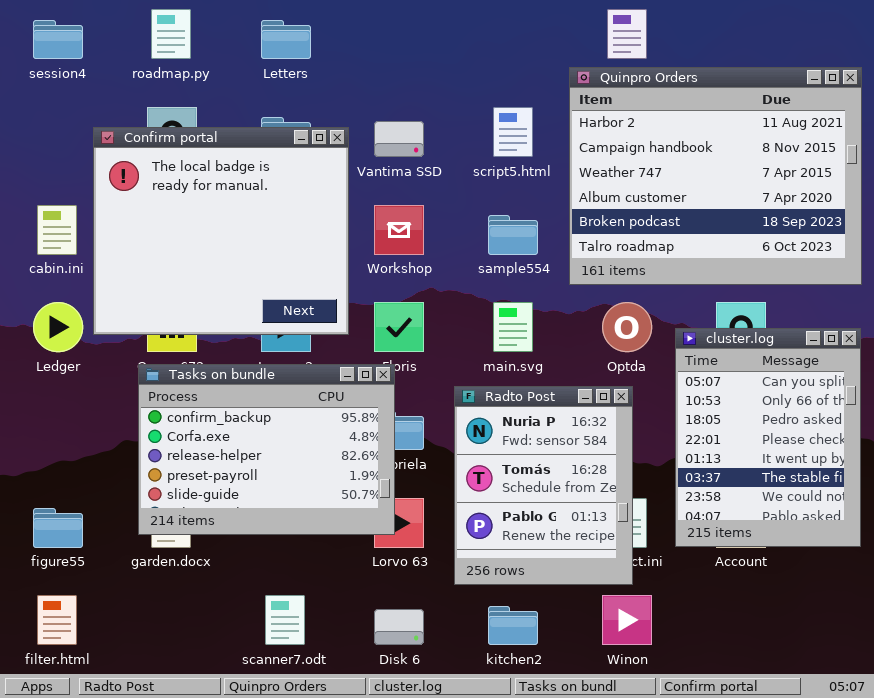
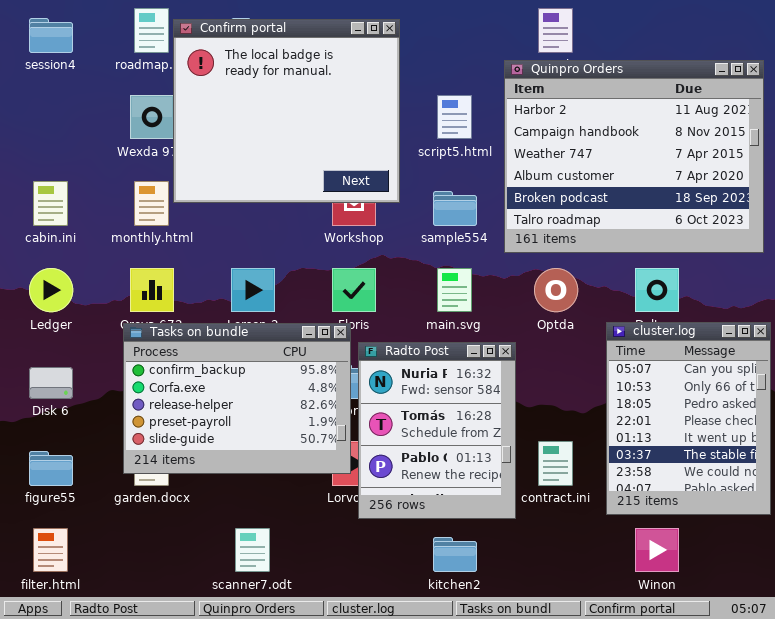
Confirm portal: [93,127,349,335] -> [173,19,400,203], moved
cluster.log: [675,328,861,547] -> [606,322,771,515], moved
Radto Post: [454,386,633,585] -> [358,342,516,519], moved
Winon: [602,595,652,645] -> [635,528,679,572], moved
Disk 6: [374,609,424,645] -> [29,367,73,399], moved

